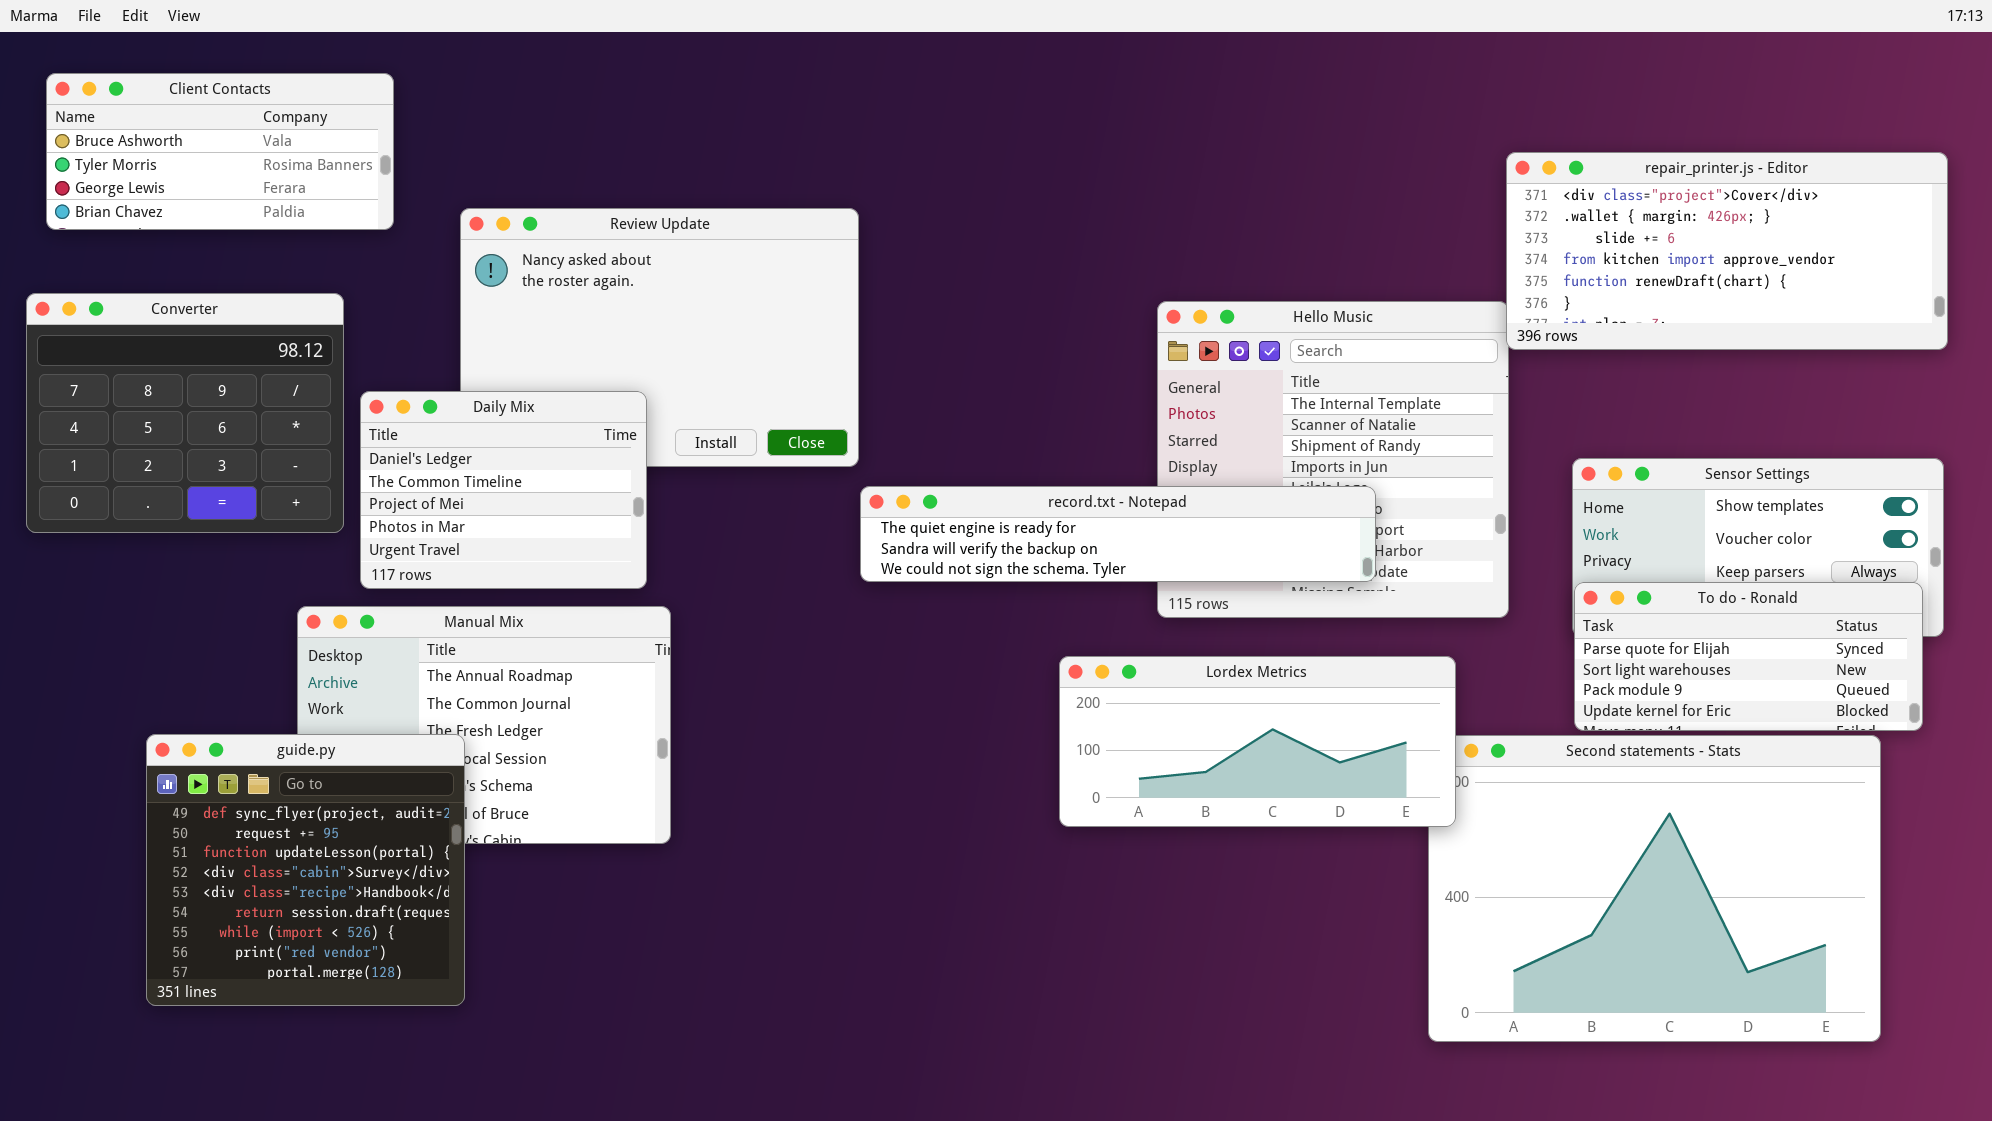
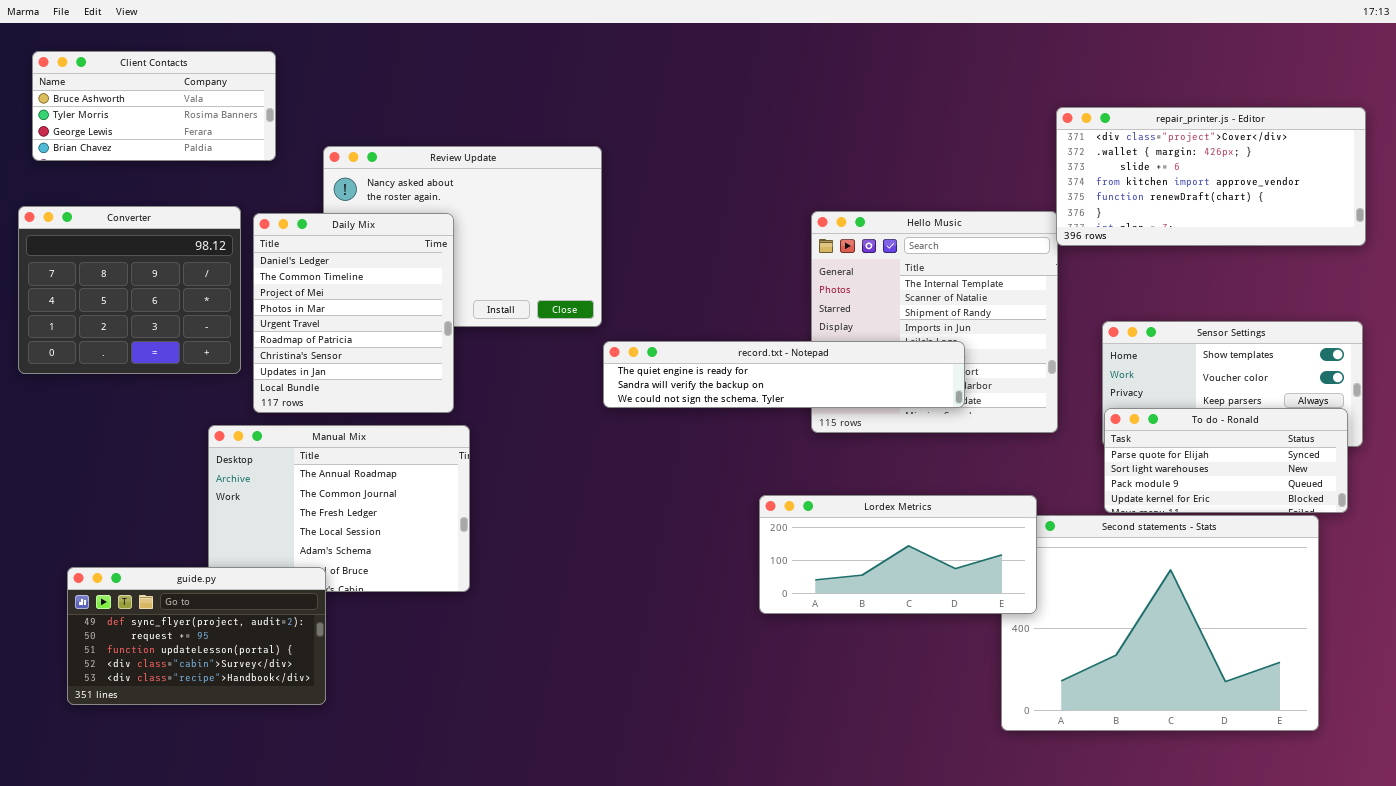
Daily Mix: [360,391,647,589] -> [253,213,454,413], resized
Lordex Metrics: [1059,656,1456,827] -> [759,495,1037,614], moved
guide.py: [146,734,465,1006] -> [67,567,326,705], resized

